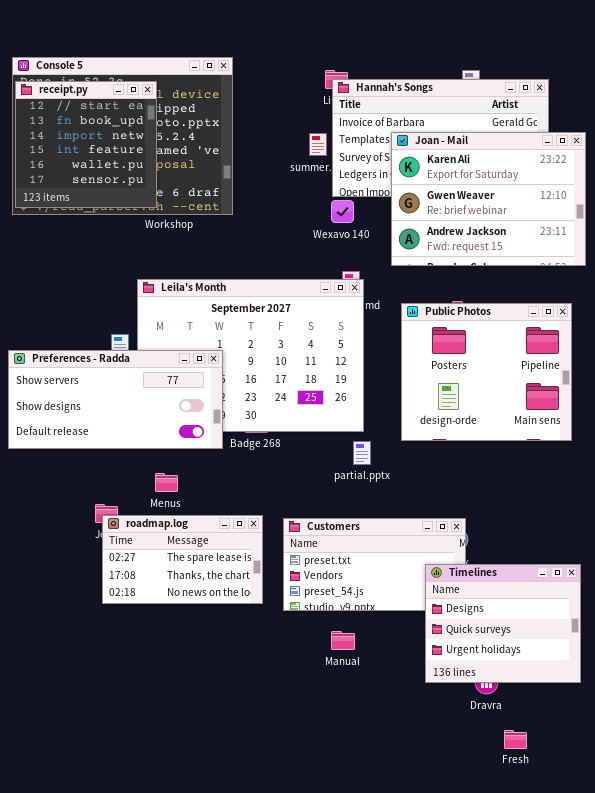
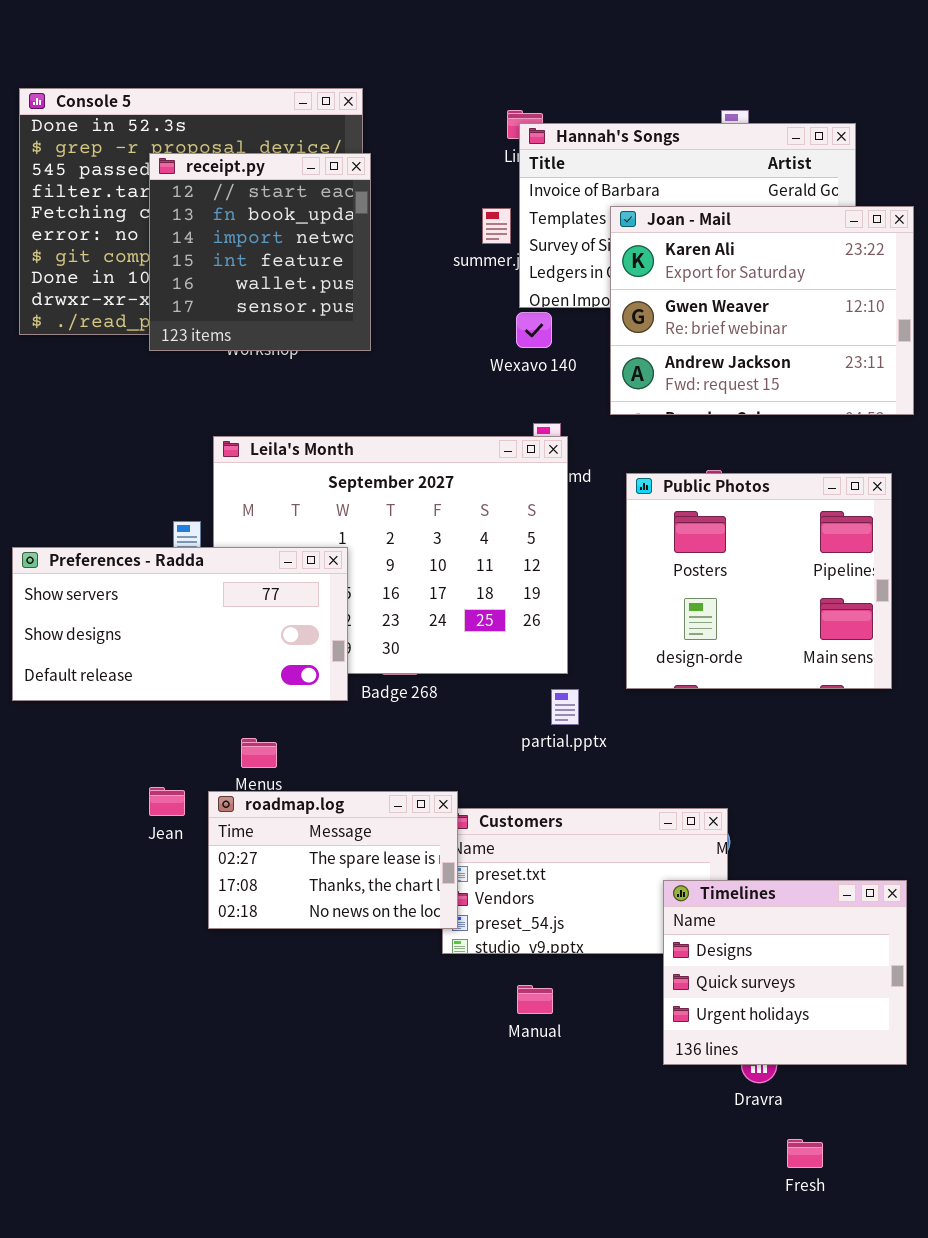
receipt.py: [15,81,157,208] -> [149,153,371,351], moved
roadmap.log: [102,515,263,604] -> [208,791,458,929], moved

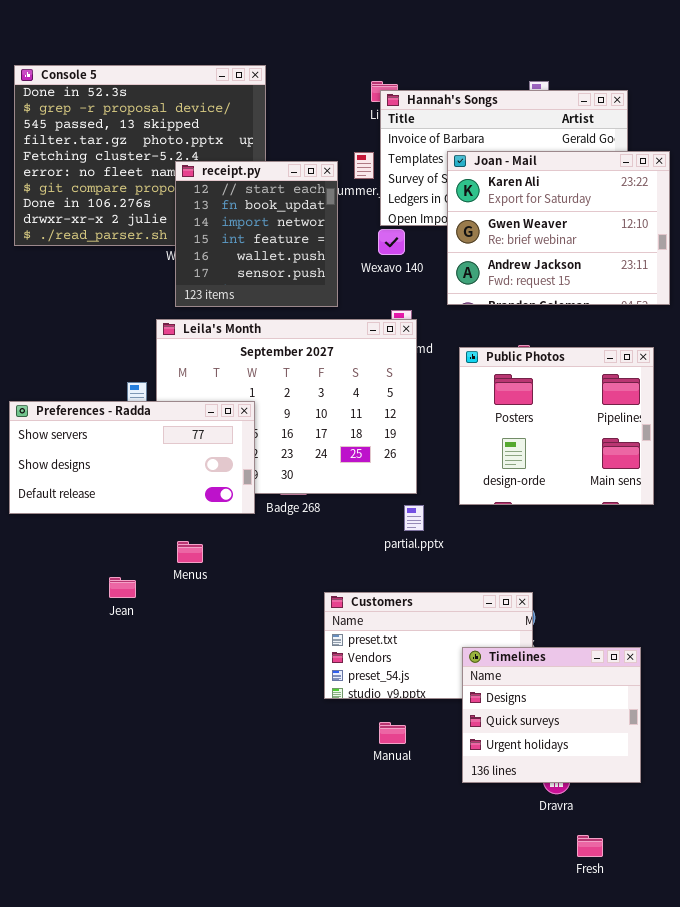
receipt.py: [149,153,371,351] -> [175,161,338,307], moved
roadmap.log: [208,791,458,929] -> none, closed
Timelines: [663,880,907,1065] -> [462,647,641,783], moved

